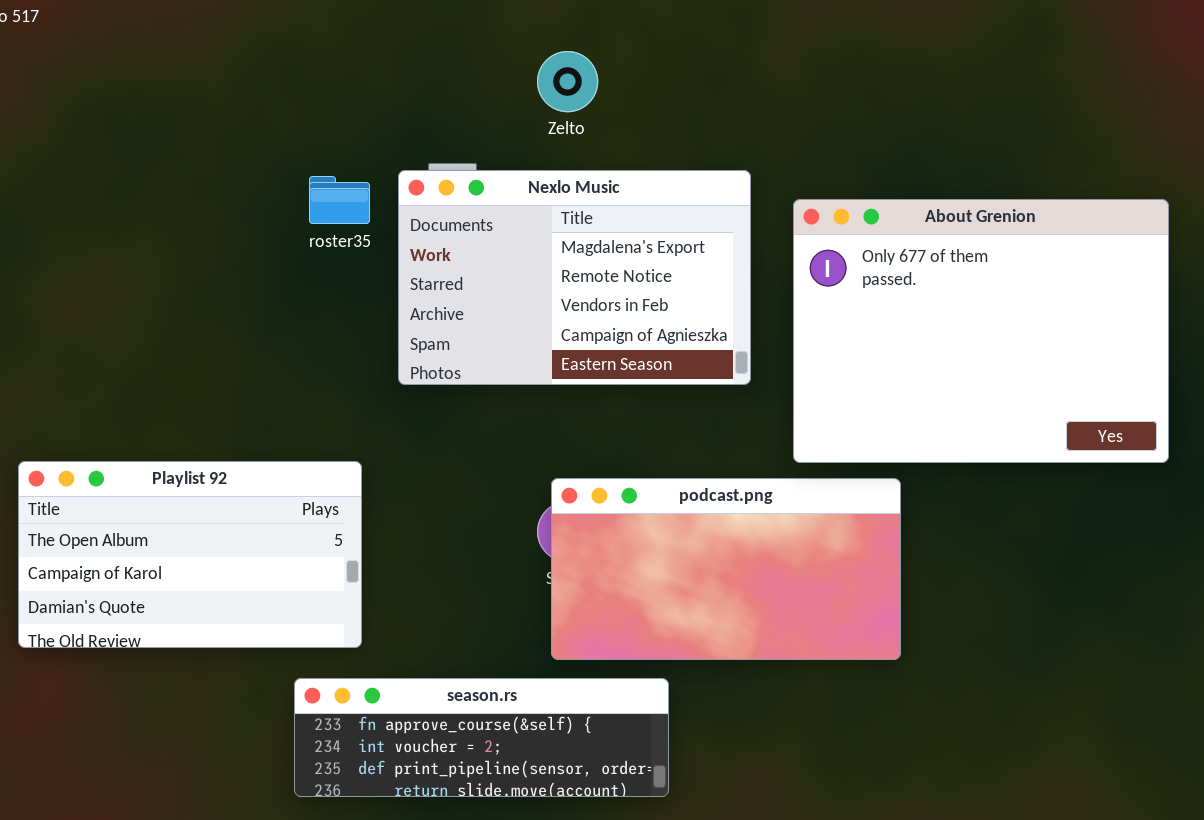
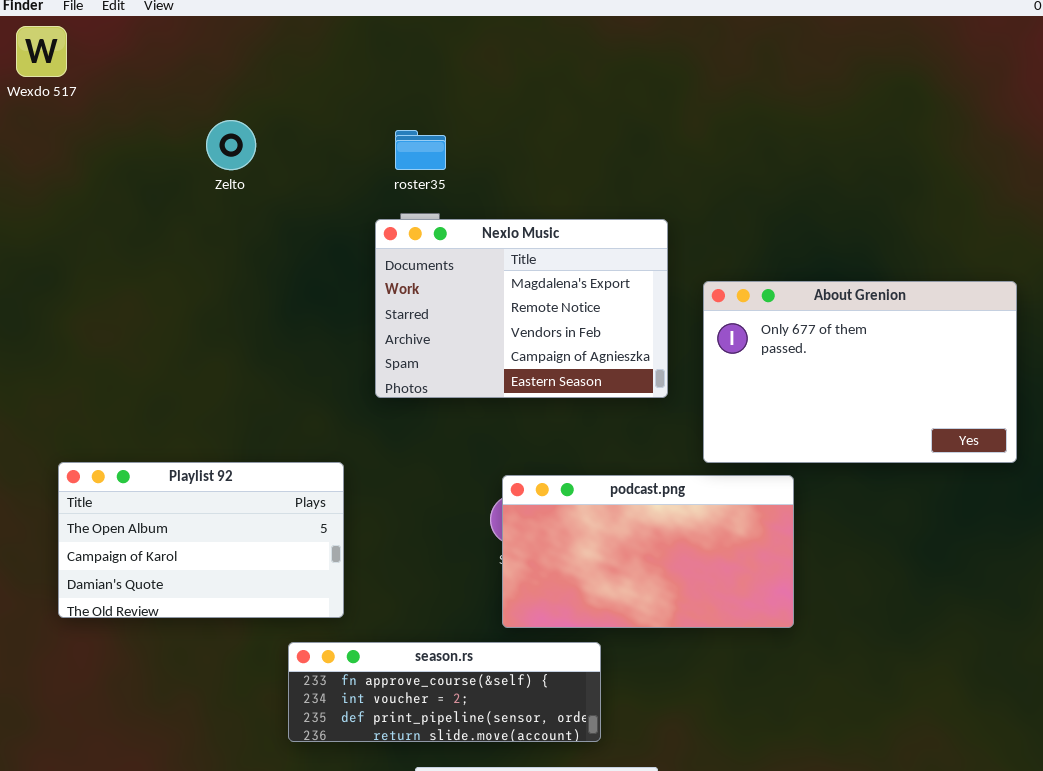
Zelto: [537,51,598,112] -> [206,120,256,170], moved
roster35: [309,176,370,224] -> [395,130,446,170], moved
About Grenion: [793,199,1169,463] -> [703,281,1017,463], resized

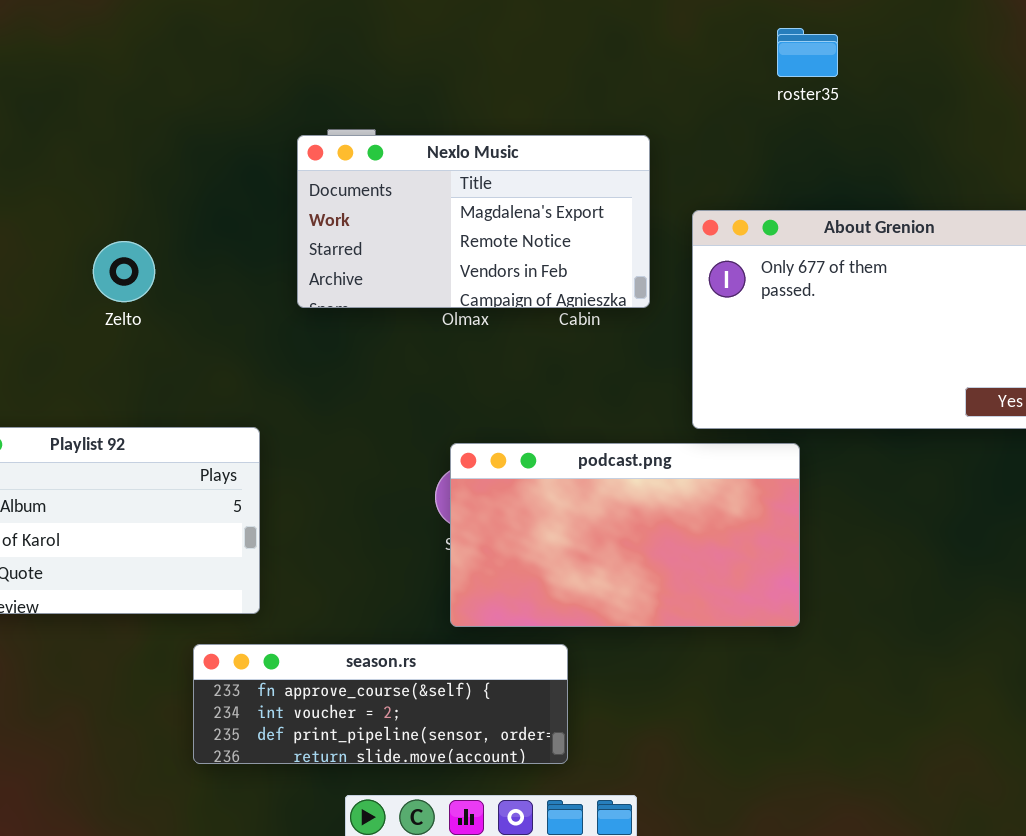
Zelto: [206,120,256,170] -> [93,241,155,302], moved
roster35: [395,130,446,170] -> [777,28,838,77], moved
Nexlo Music: [375,219,668,398] -> [297,135,650,308], resized

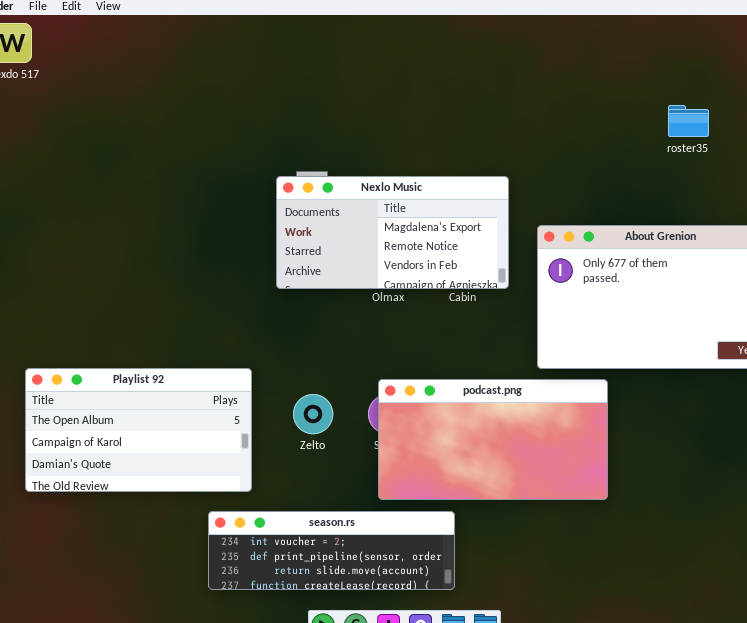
roster35: [777,28,838,77] -> [668,105,709,137], moved
Zelto: [93,241,155,302] -> [293,394,333,434], moved
season.rs: [193,644,568,764] -> [208,511,455,590], scrolled down 1 row

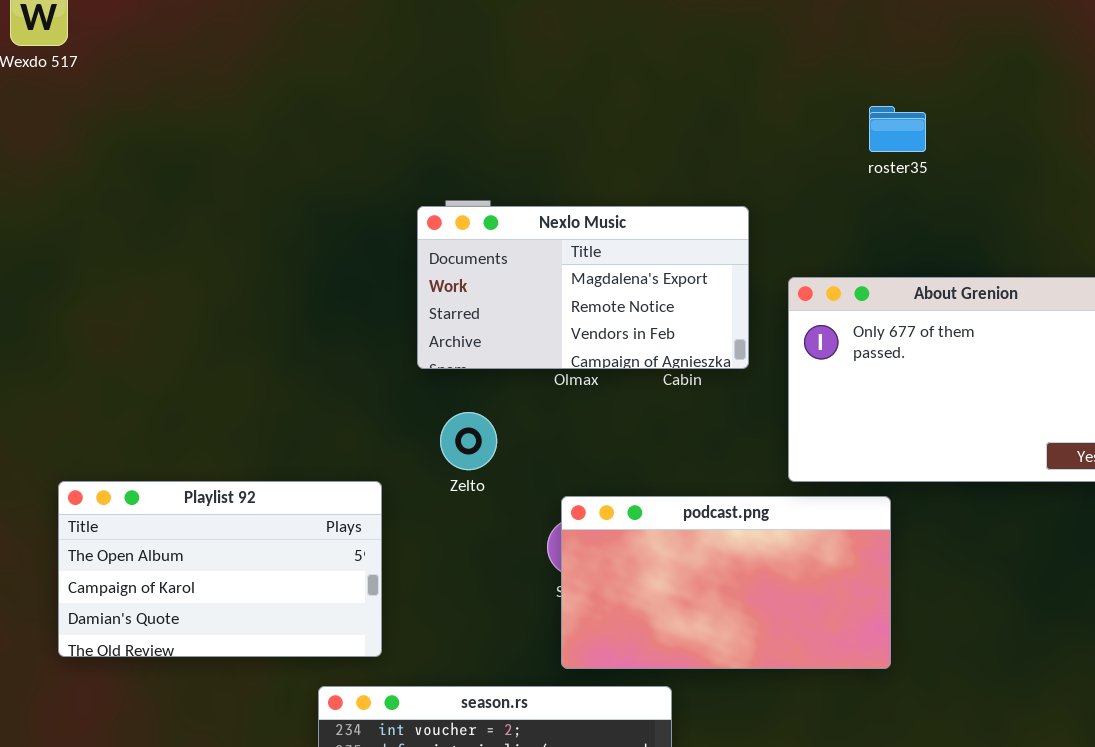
roster35: [668,105,709,137] -> [869,106,926,152], moved
Zelto: [293,394,333,434] -> [440,412,497,470], moved

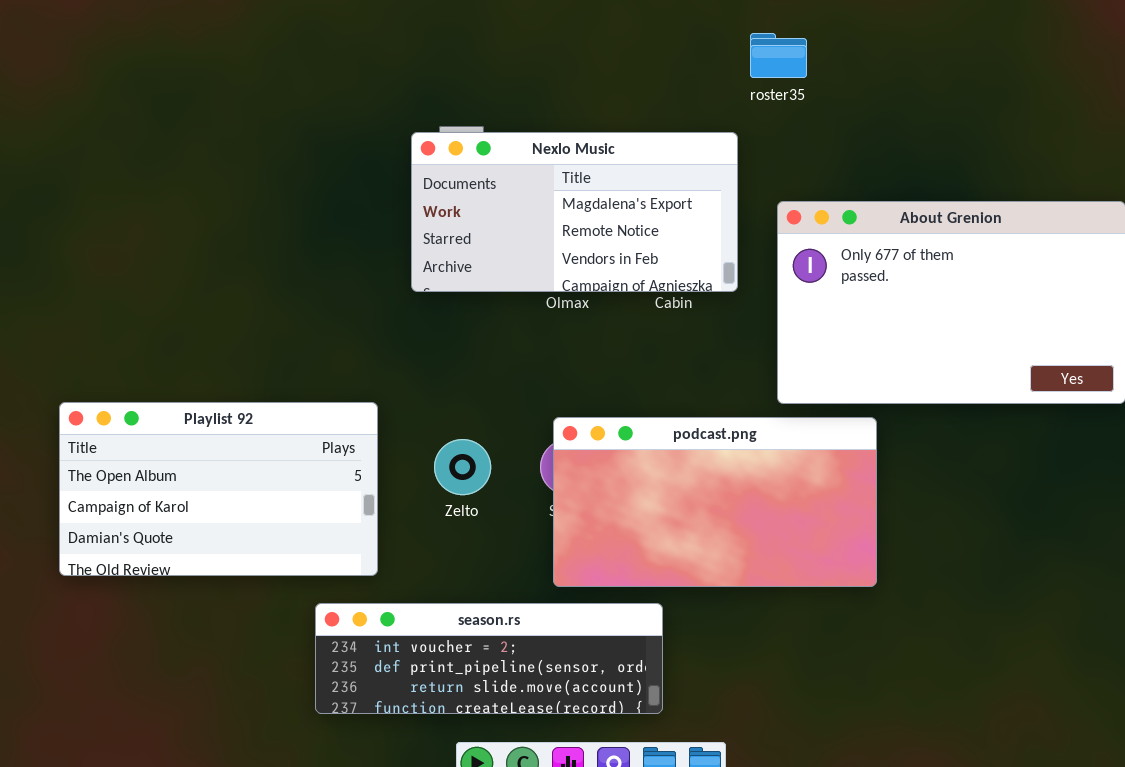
roster35: [869,106,926,152] -> [750,33,807,78], moved
Zelto: [440,412,497,470] -> [434,439,491,495], moved

